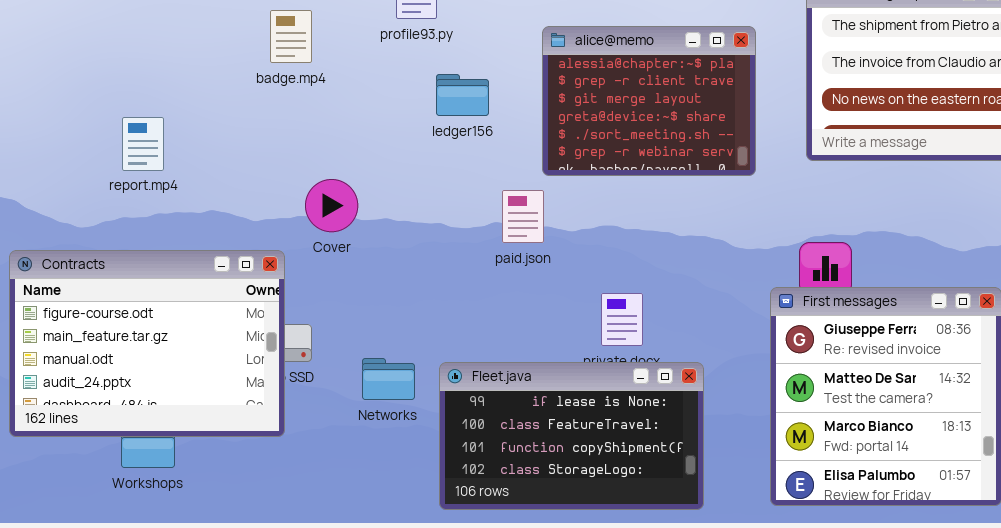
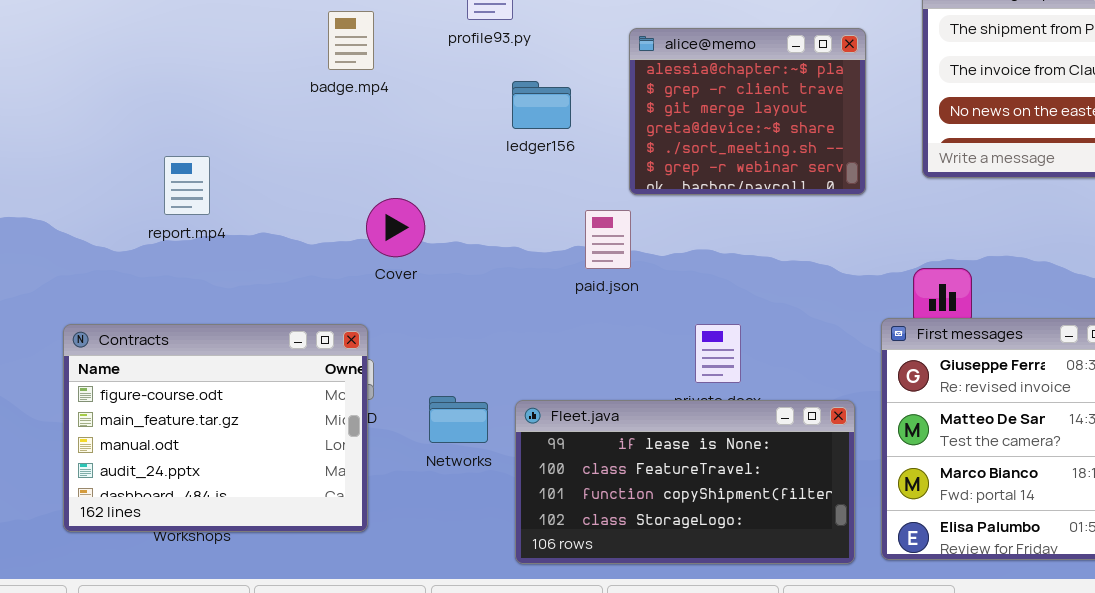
report.mp4: [122,117,164,171] -> [164,156,210,215], moved
Contracts: [9,250,285,437] -> [63,324,368,532], moved
Fleet.java: [439,362,704,510] -> [515,400,855,564], resized

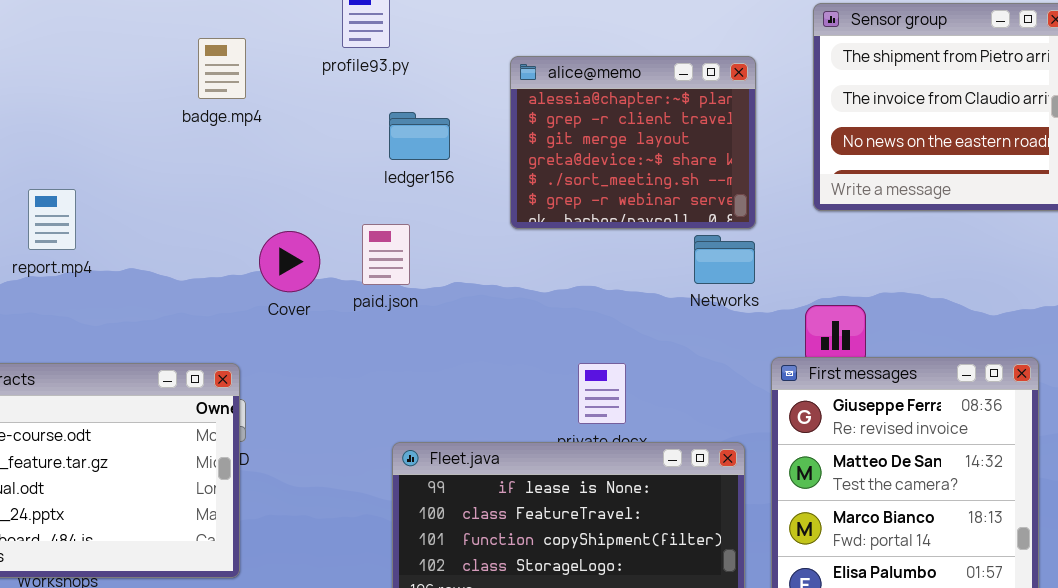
Cover: [366,198,425,257] -> [259,231,320,292], moved
paid.json: [585,210,631,269] -> [362,224,410,285], moved
Networks: [429,396,488,443] -> [694,235,755,284], moved

